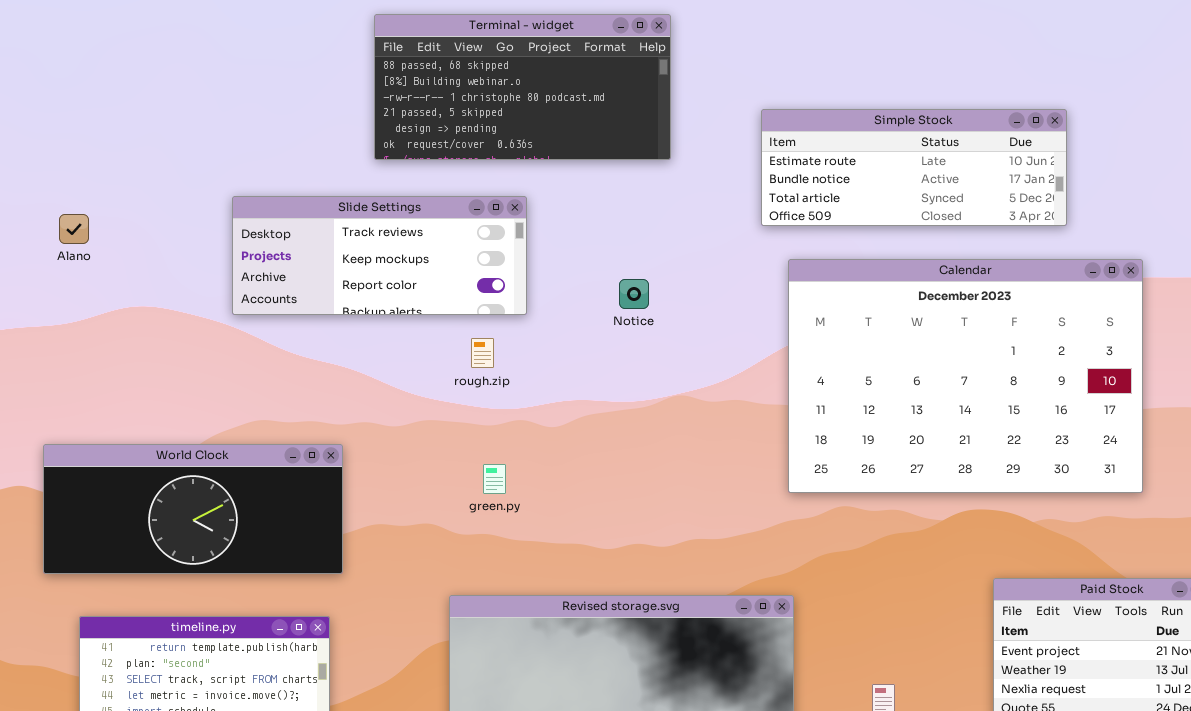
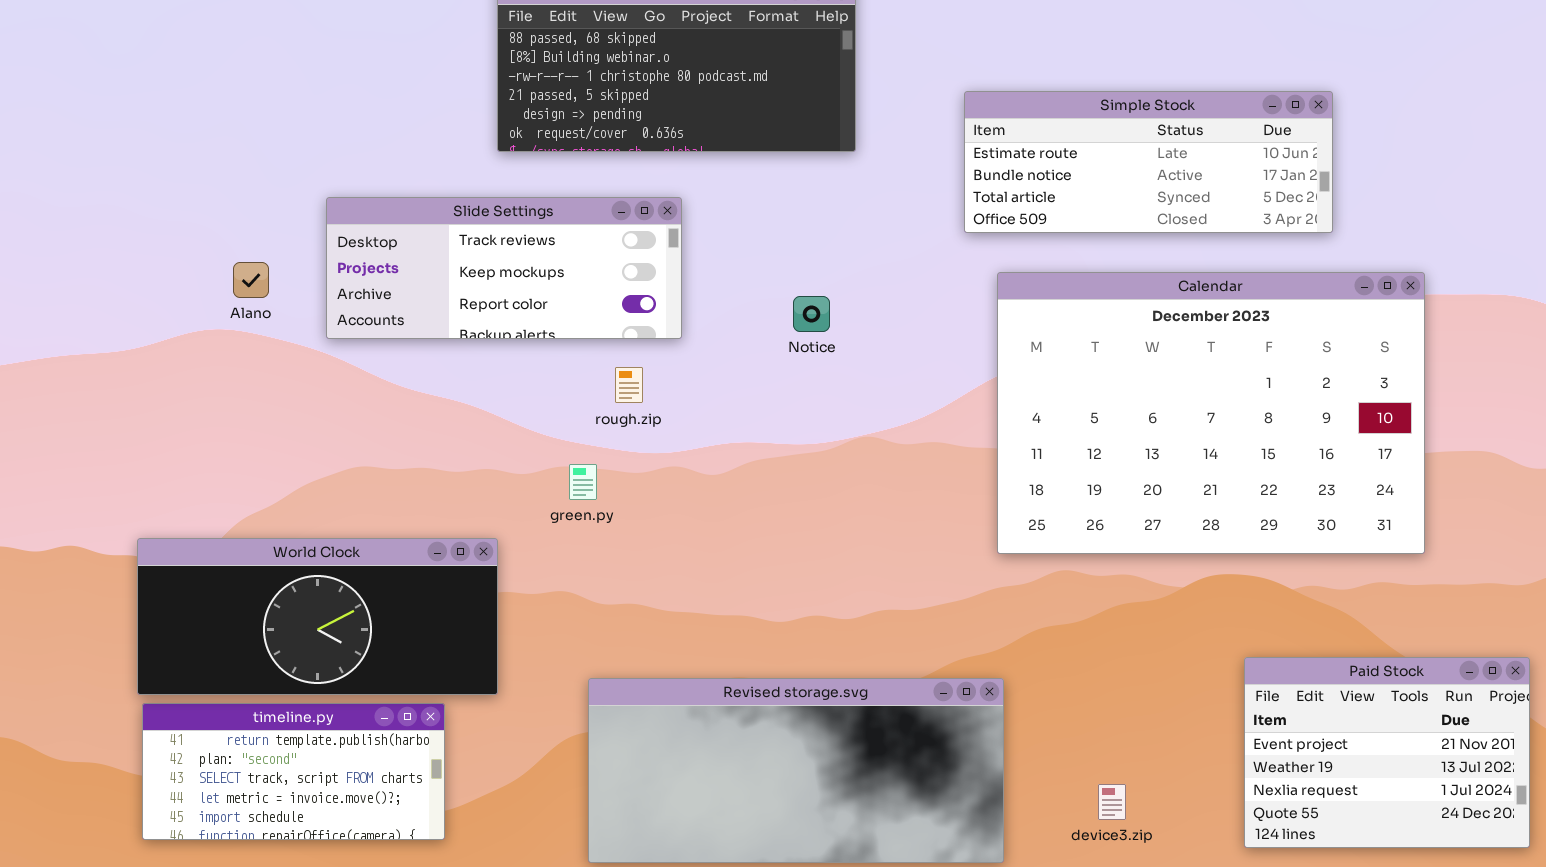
Alano: [59,214,89,244] -> [233,262,269,298], moved
World Clock: [43,444,343,574] -> [137,538,498,695], moved
green.py: [483,464,506,494] -> [569,464,597,500], moved

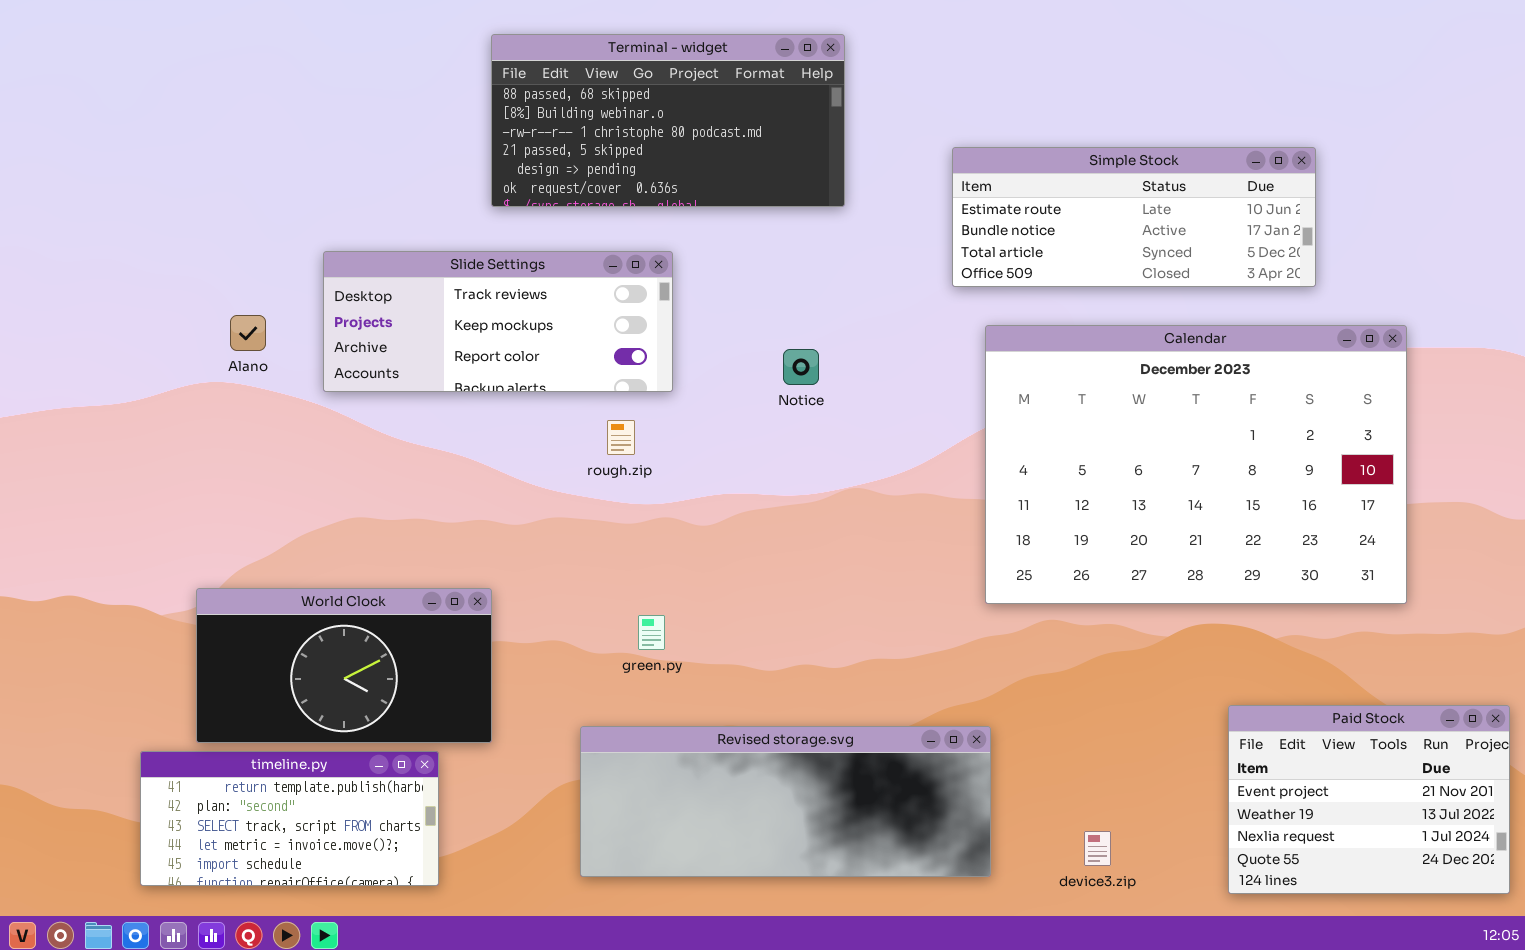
green.py: [569,464,597,500] -> [638,615,665,650], moved
World Clock: [137,538,498,695] -> [196,588,492,743], resized
Revised storage.svg: [588,678,1004,863] -> [580,726,991,877], resized

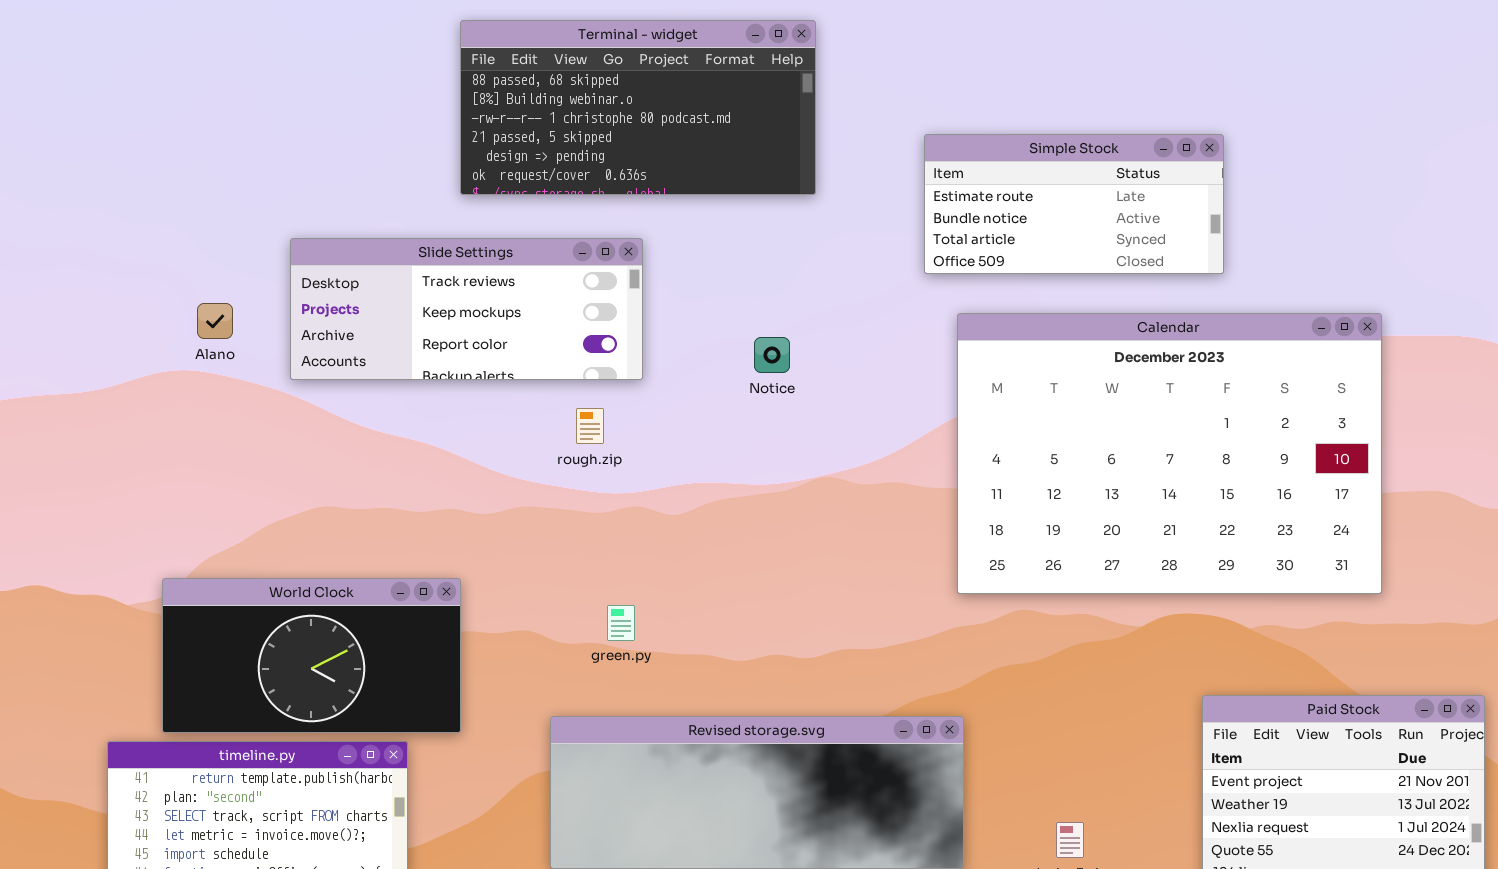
Simple Stock: [952,147,1316,287] -> [924,134,1224,274], resized

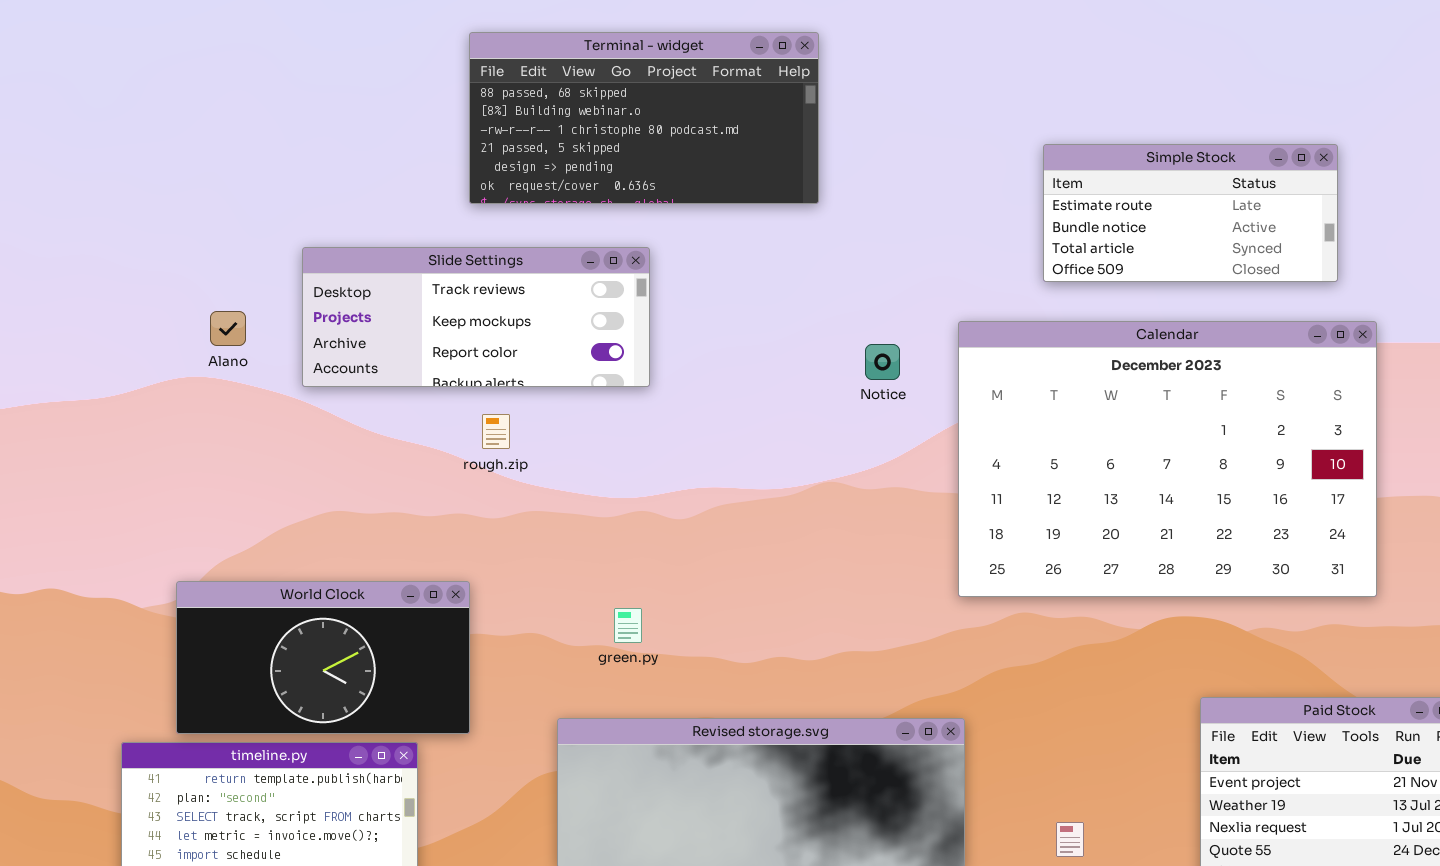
Simple Stock: [924,134,1224,274] -> [1043,144,1338,282], moved
Notice: [754,337,790,373] -> [865,344,900,380], moved
rough.zip: [576,408,604,444] -> [482,414,510,449], moved

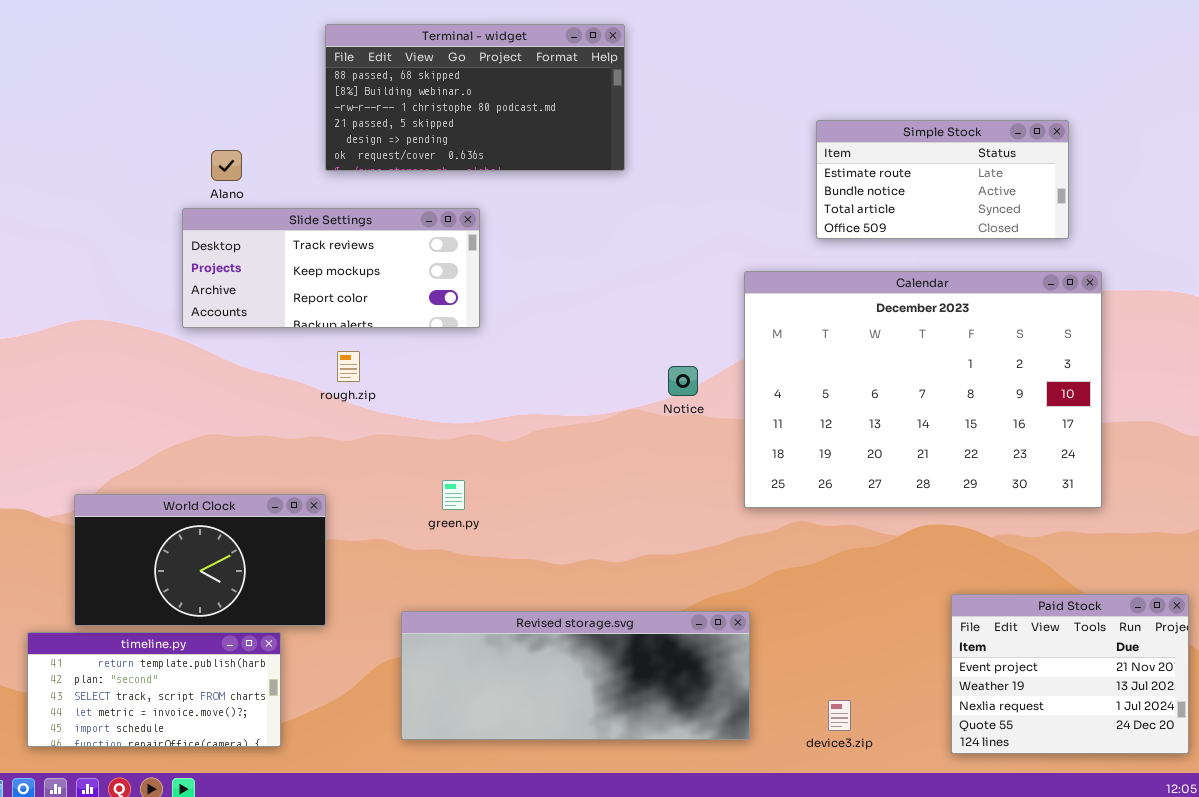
Alano: [210,311,246,346] -> [211,150,242,181], moved
Notice: [865,344,900,380] -> [668,366,698,396], moved
green.py: [614,608,642,643] -> [442,480,465,510], moved

